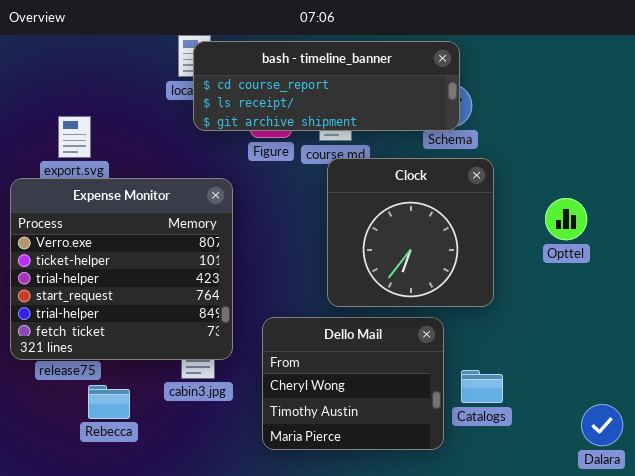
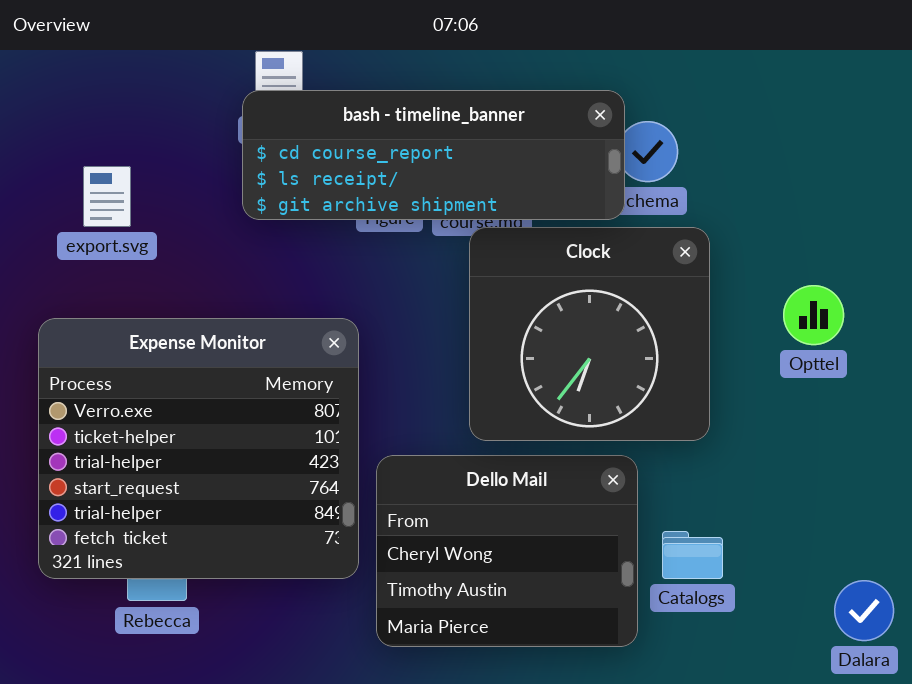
bash - timeline_banner: [193,41,460,131] -> [242,90,625,220], moved
Expense Monitor: [10,178,233,360] -> [38,318,359,579], moved

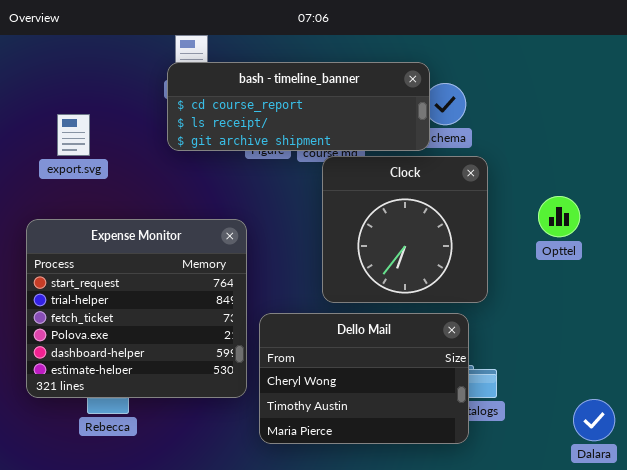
Expense Monitor: [38,318,359,579] -> [26,219,247,398], scrolled down 3 rows
Dello Mail: [376,455,638,647] -> [259,313,469,444], resized

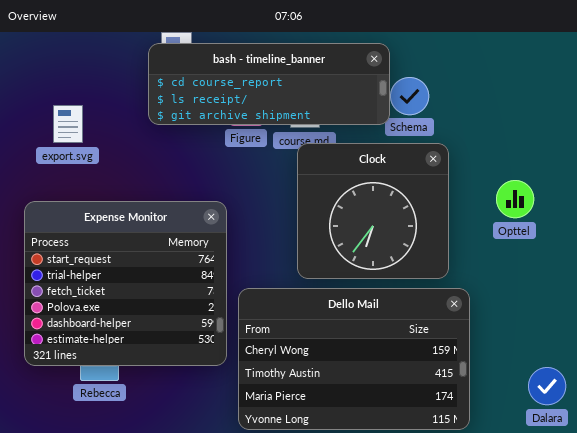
bash - timeline_banner: [167,62,430,151] -> [148,43,390,125], moved
Dello Mail: [259,313,469,444] -> [238,288,470,430], resized

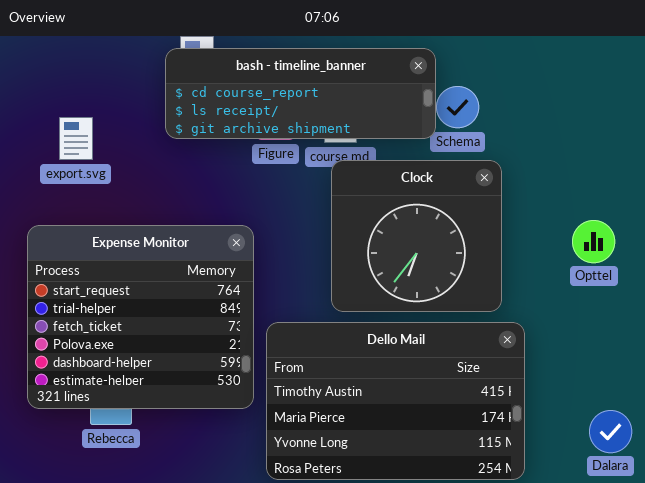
Opttel: [496,180,534,218] -> [572,220,615,263], moved
Dello Mail: [238,288,470,430] -> [266,322,525,480], scrolled down 1 row

